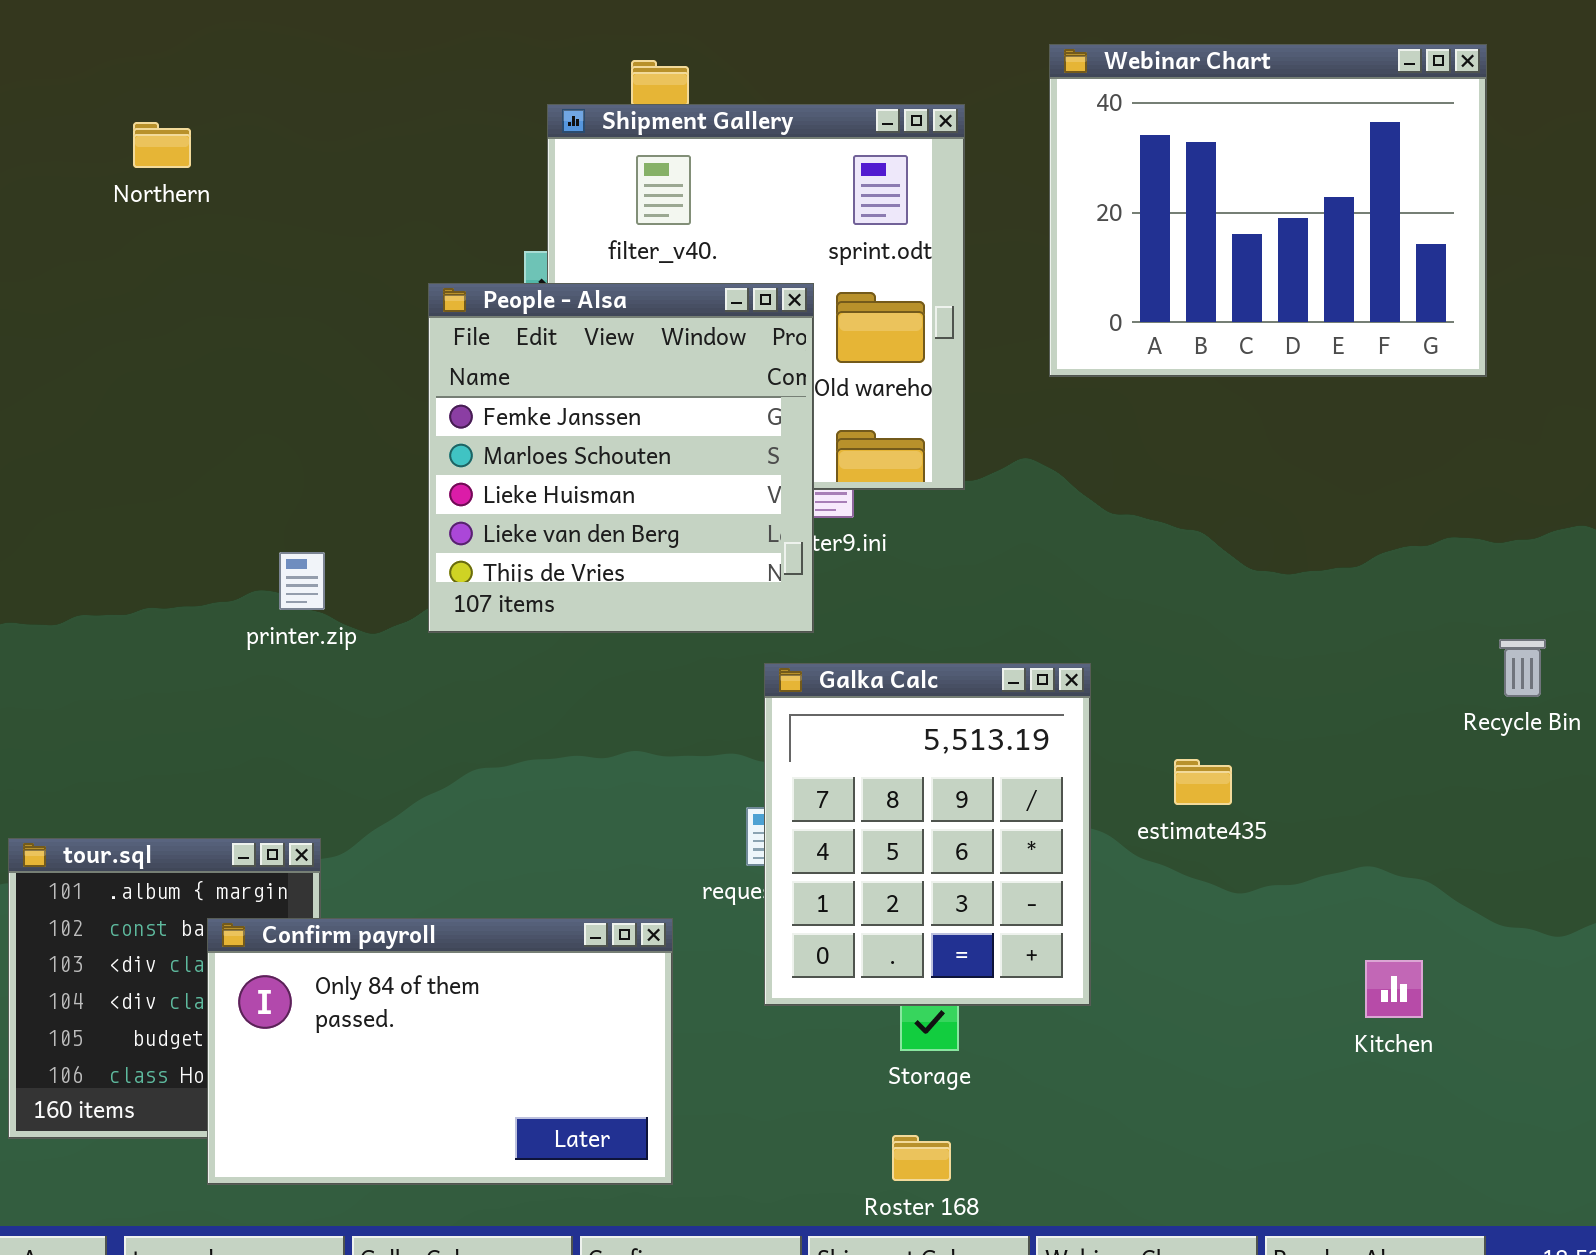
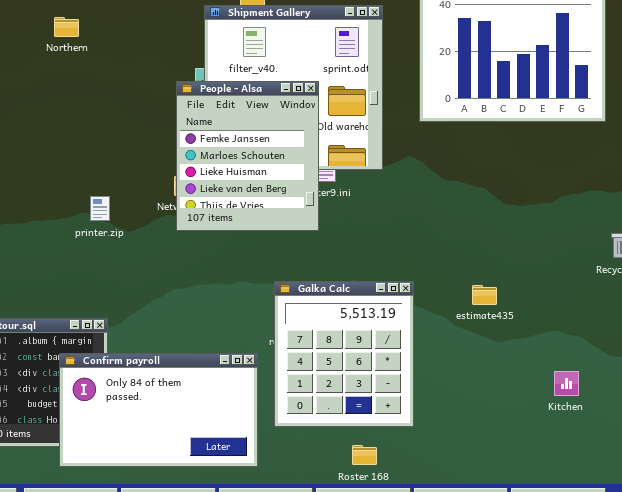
Northern: [133,122,191,168] -> [54,17,79,37], moved
People - Alsa: [428,283,814,633] -> [176,81,319,231], resized
Galka Calc: [764,663,1091,1006] -> [274,281,414,427], moved

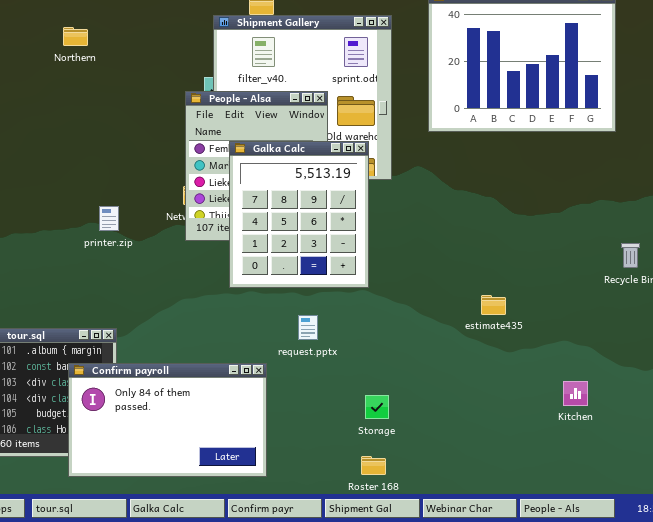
Galka Calc: [274,281,414,427] -> [229,141,369,288], moved

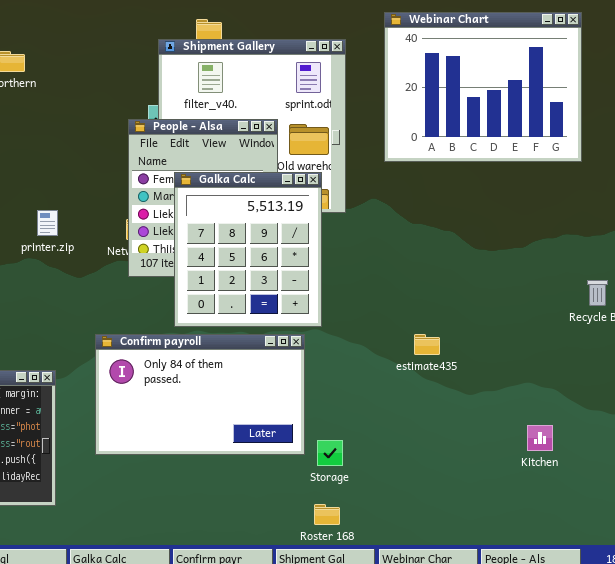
printer.zip: [99,206,119,231] -> [37,210,58,236], moved
estimate435: [481,295,506,315] -> [414,334,440,355], moved
Confirm payroll: [68,363,267,477] -> [95,334,305,455], moved

